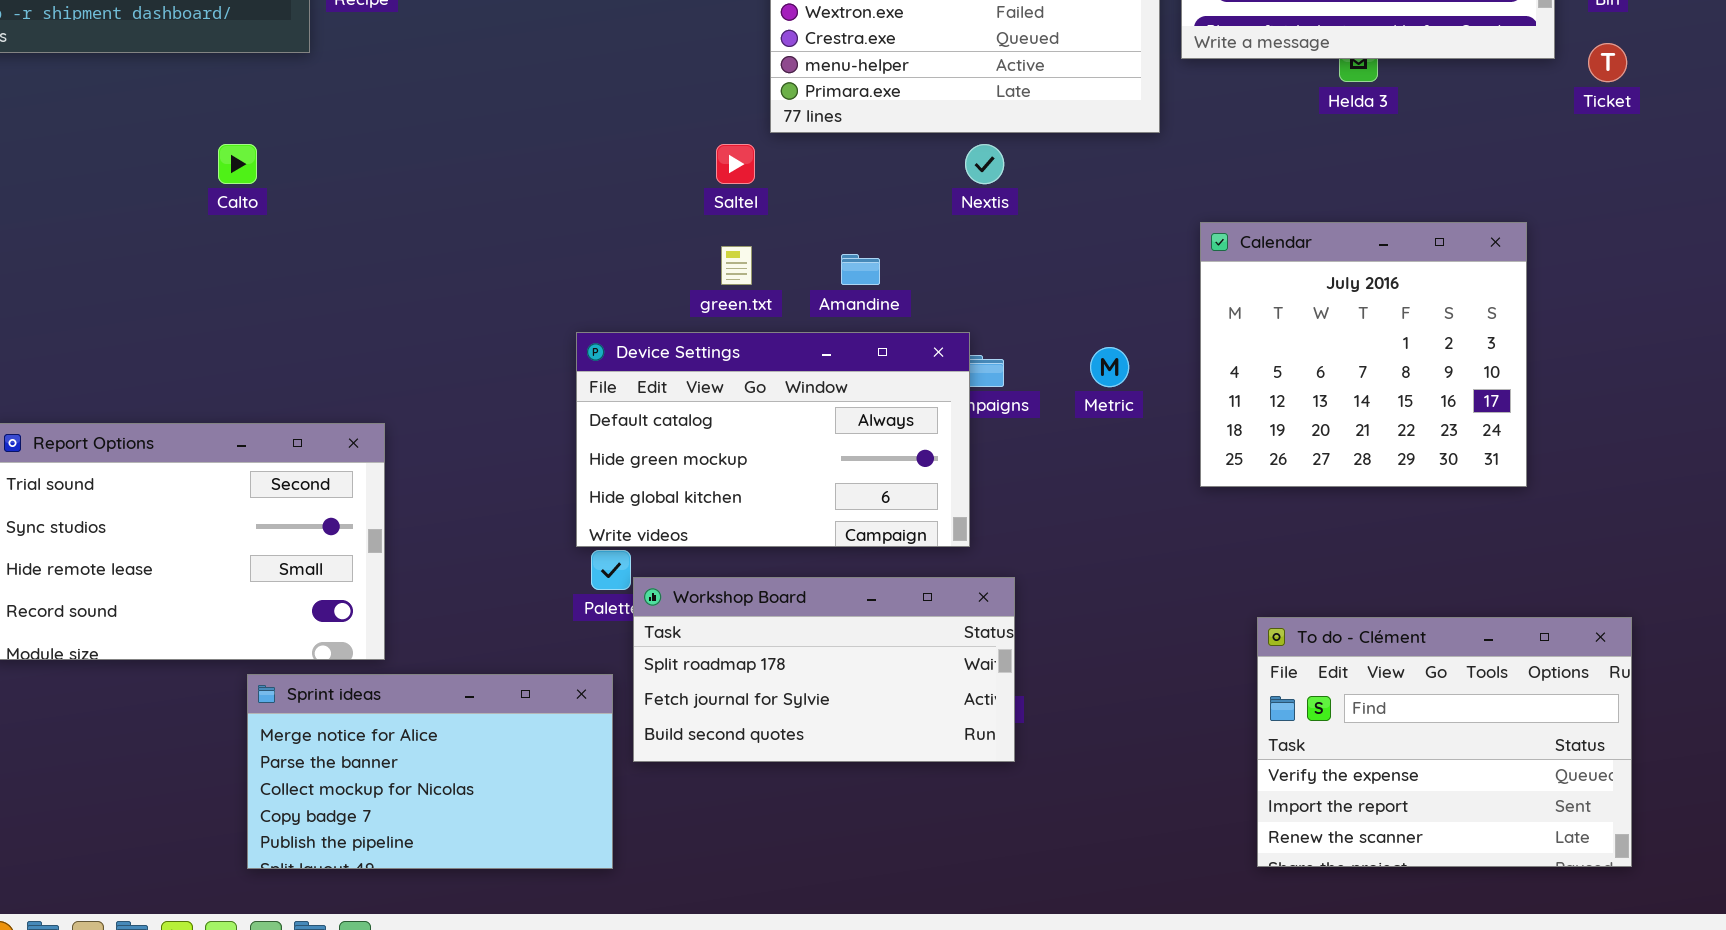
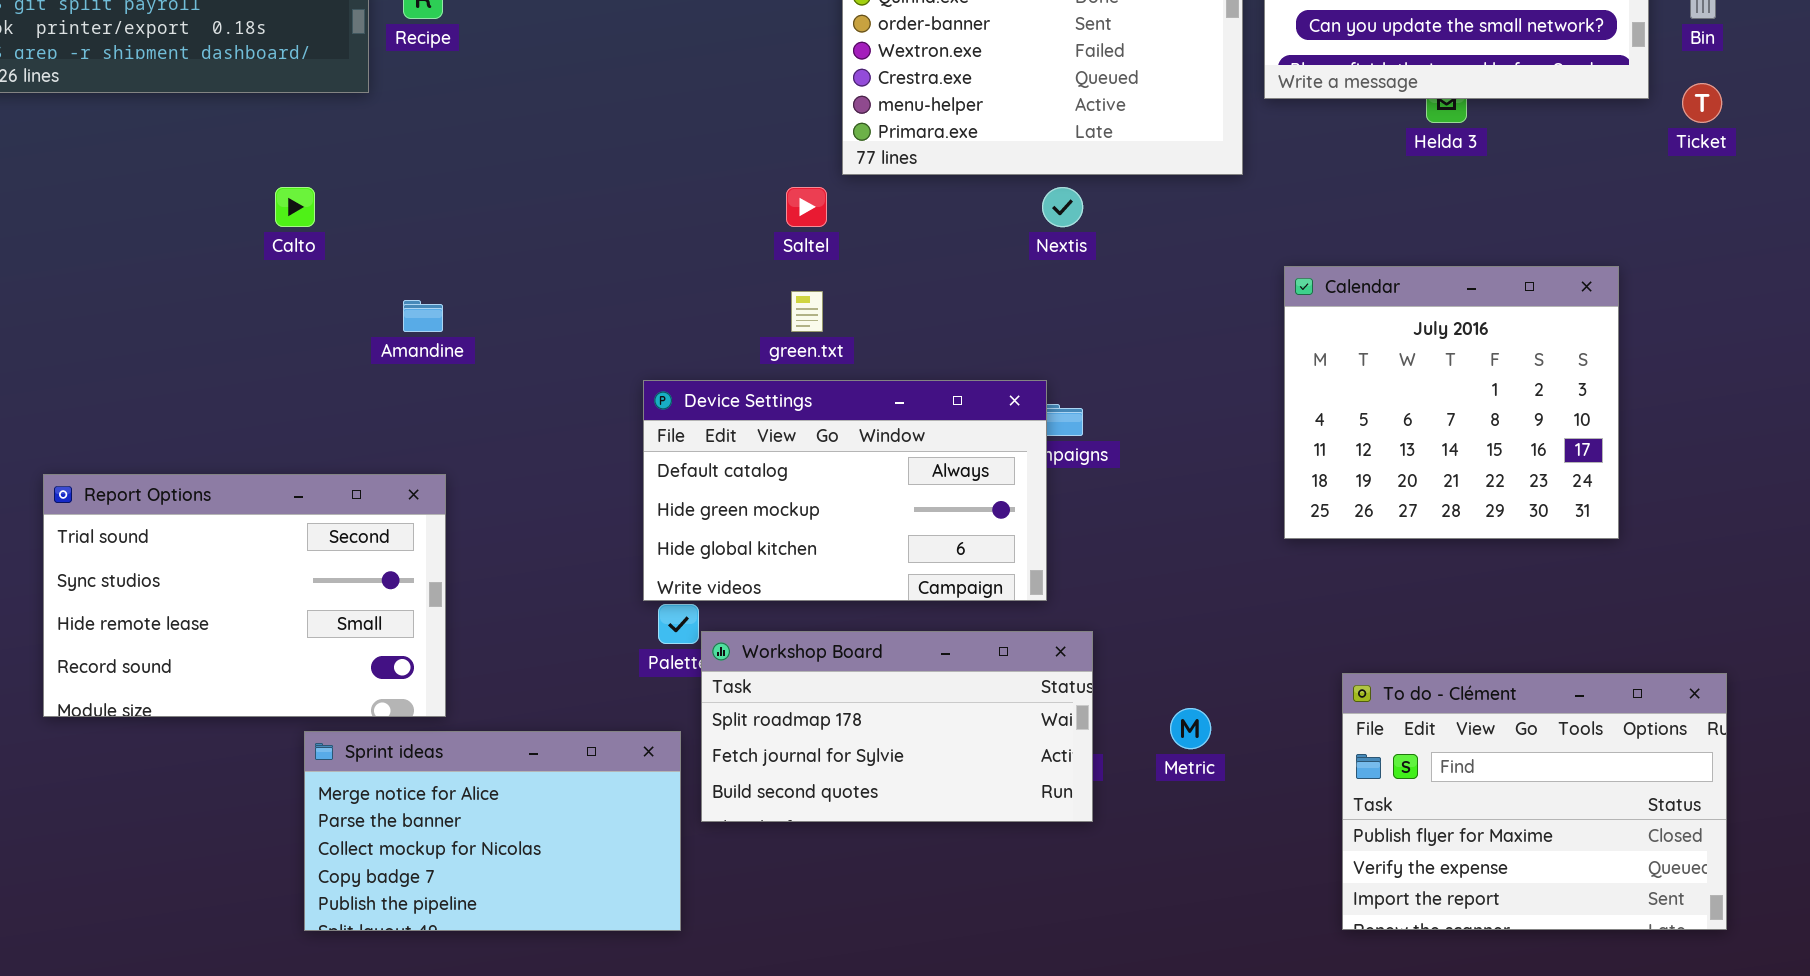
Amandine: [841,254,880,285] -> [403,300,443,332], moved
Metric: [1090,347,1129,387] -> [1170,708,1211,749], moved
To do - Clément: [1257,617,1632,867] -> [1342,673,1727,930], scrolled up 1 row

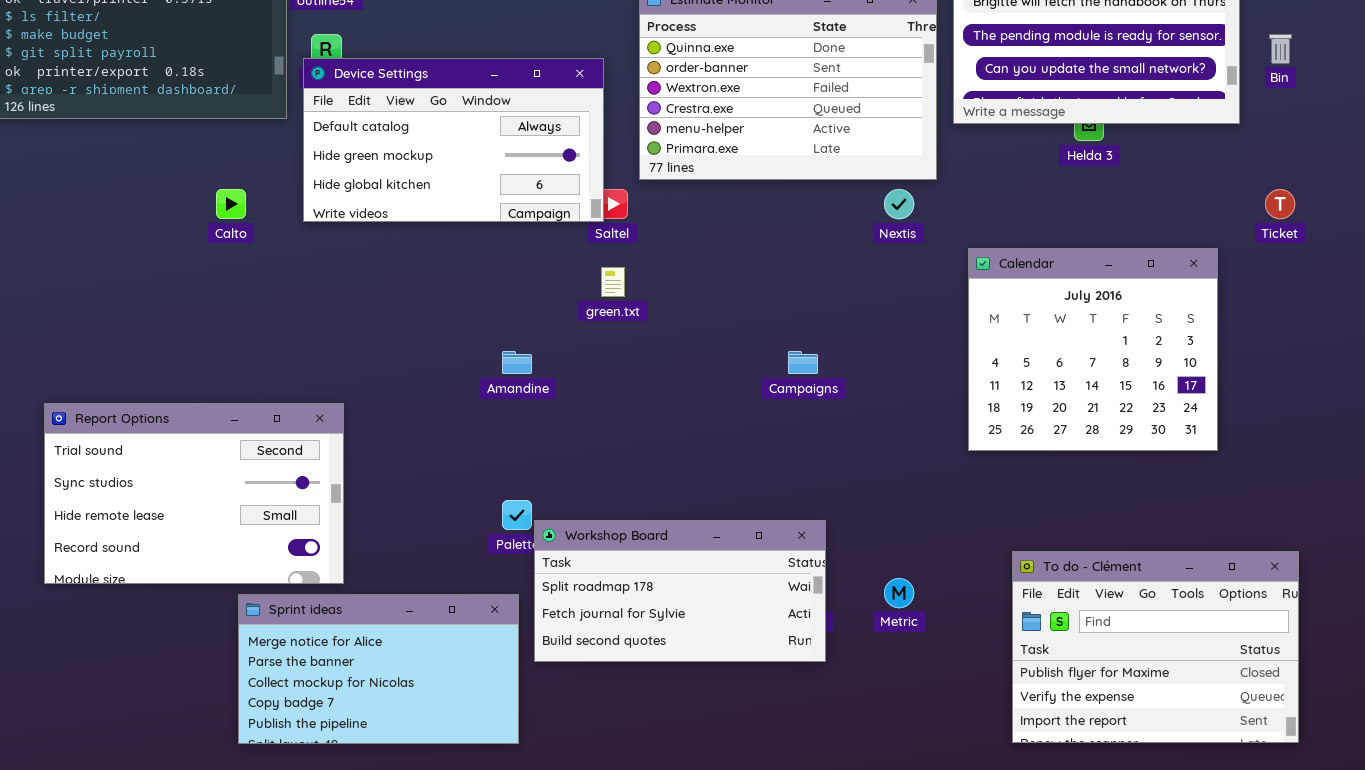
Ticket: [1682,83,1722,123] -> [1265,189,1295,219], moved
Nextis: [1042,187,1083,227] -> [884,189,914,219], moved
Amandine: [403,300,443,332] -> [502,351,532,374], moved
Device Settings: [643,380,1047,601] -> [303,58,604,222], moved

